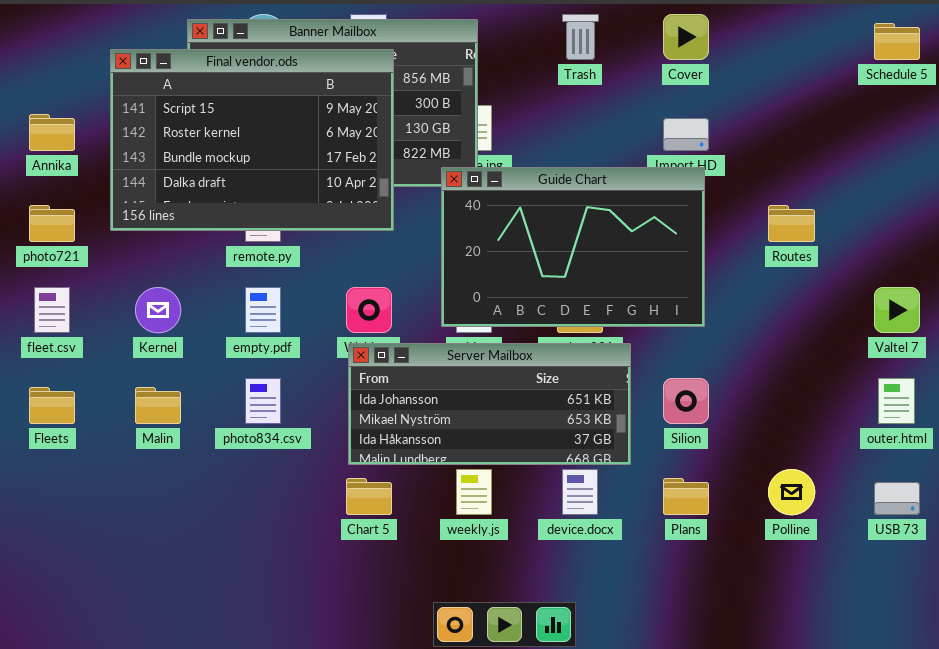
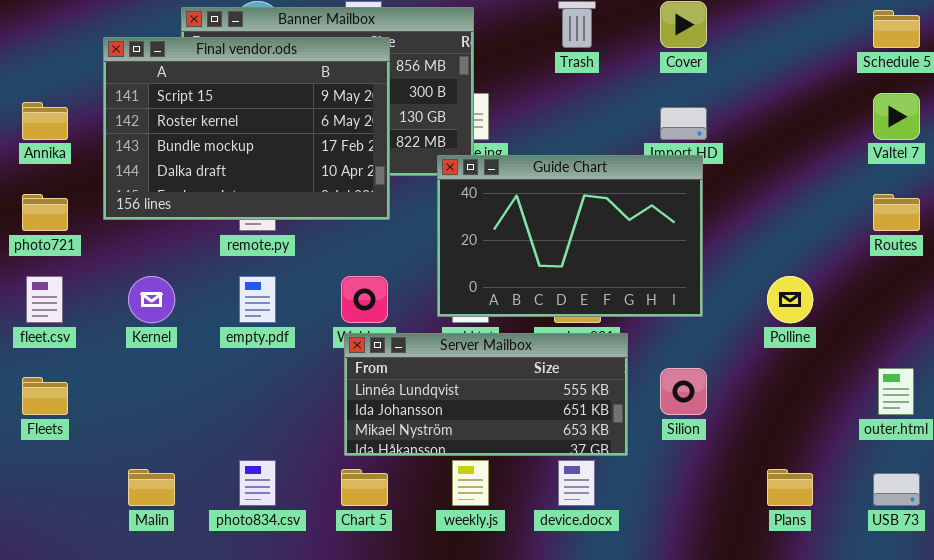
Routes: [768,205,815,242] -> [873,194,920,231], moved
Valtel 7: [874,287,920,333] -> [873,93,920,140], moved
Server Mailbox: [348,343,631,465] -> [344,333,628,456], scrolled up 1 row
photo834.csv: [245,378,281,424] -> [239,460,276,506], moved
Malin: [135,387,181,424] -> [128,469,175,506], moved
Polline: [768,469,815,515] -> [767,276,813,323], moved
Plans: [663,478,709,515] -> [767,469,813,506], moved

